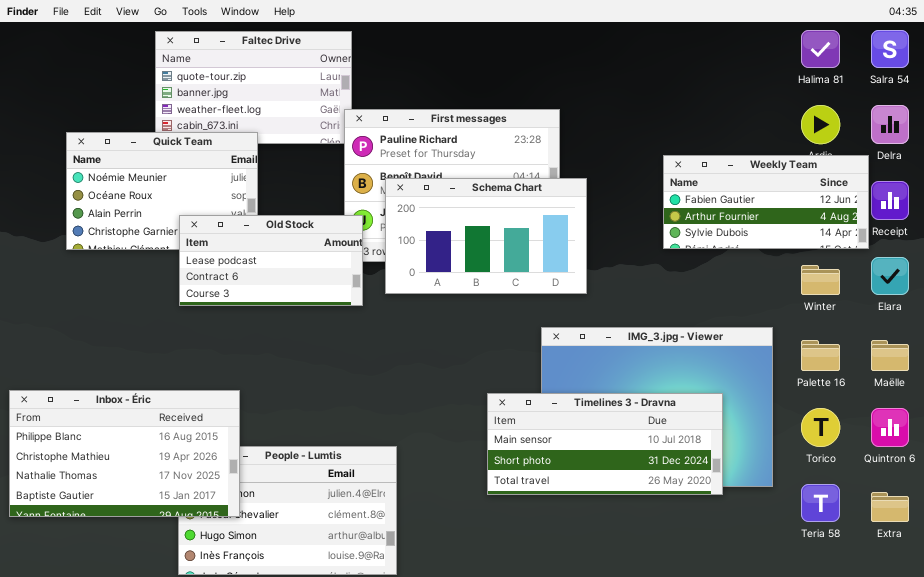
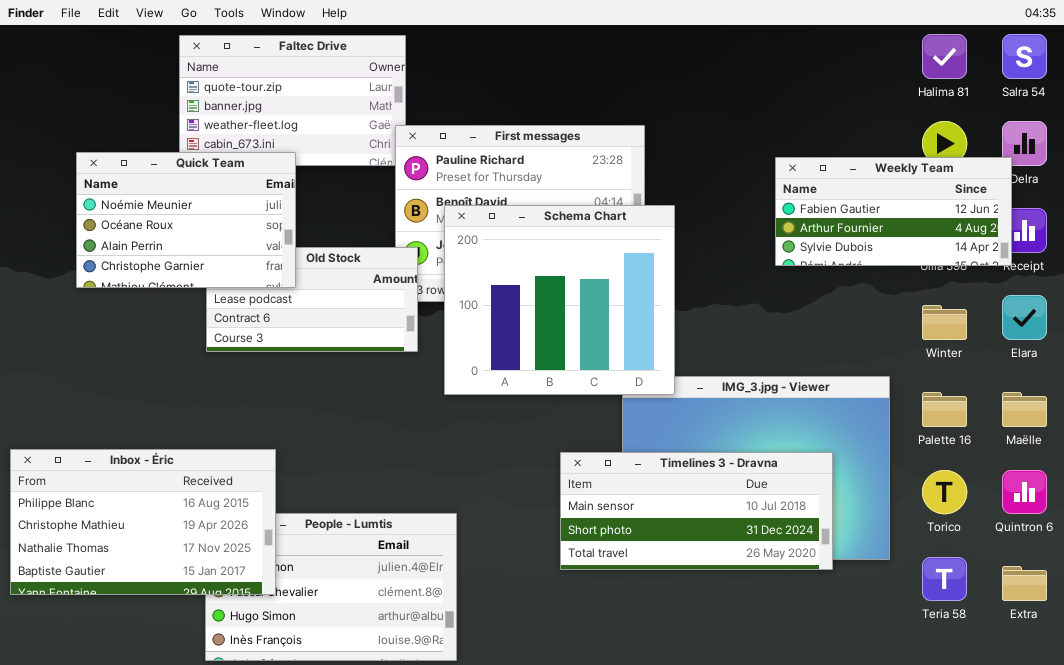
Quick Team: [66,132,258,250] -> [76,152,296,288], raised
Weekly Team: [663,155,869,249] -> [775,157,1012,266], moved
Schema Chart: [385,178,587,294] -> [444,205,675,395], resized

